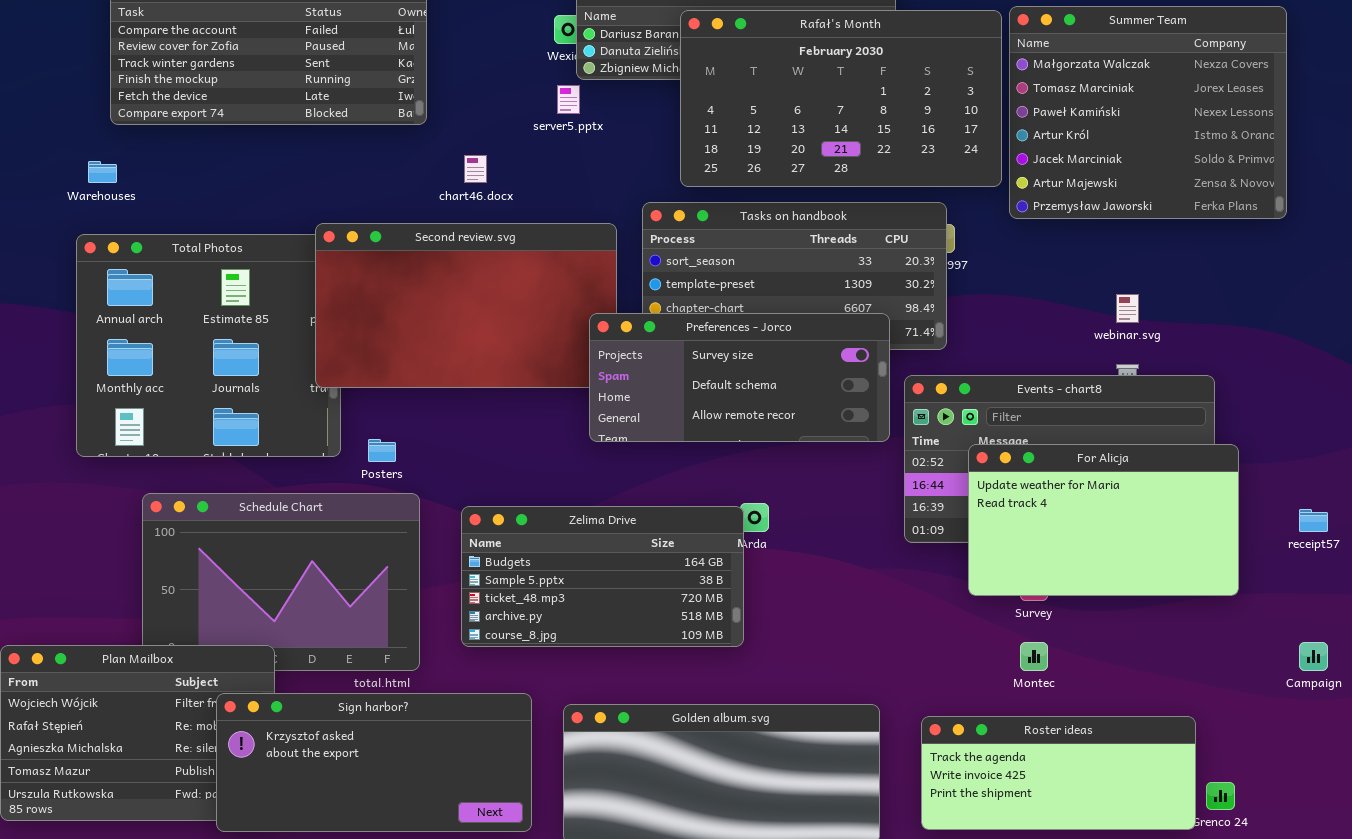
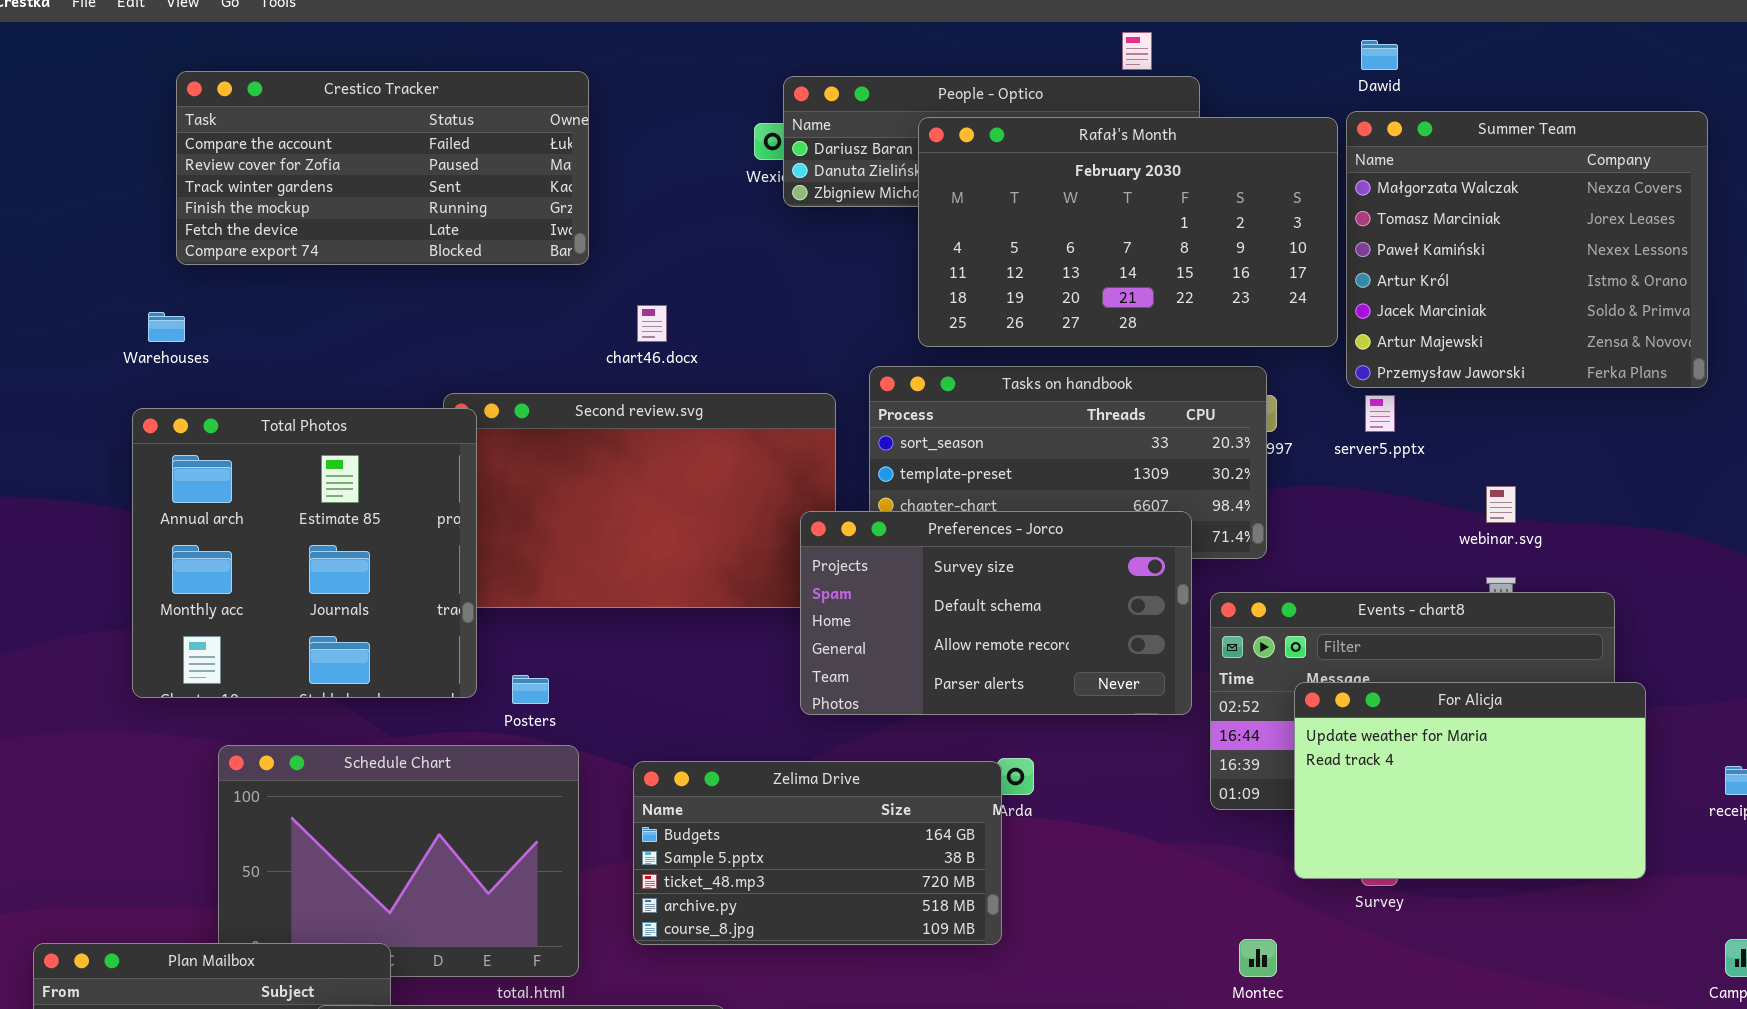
server5.pptx: [557,85,580,114] -> [1365,395,1395,432], moved
Total Photos: [76,234,341,457] -> [132,408,477,698], raised
Preferences - Jorco: [589,313,890,442] -> [800,511,1192,715], resized
Montec: [1020,642,1048,671] -> [1239,939,1277,977], moved

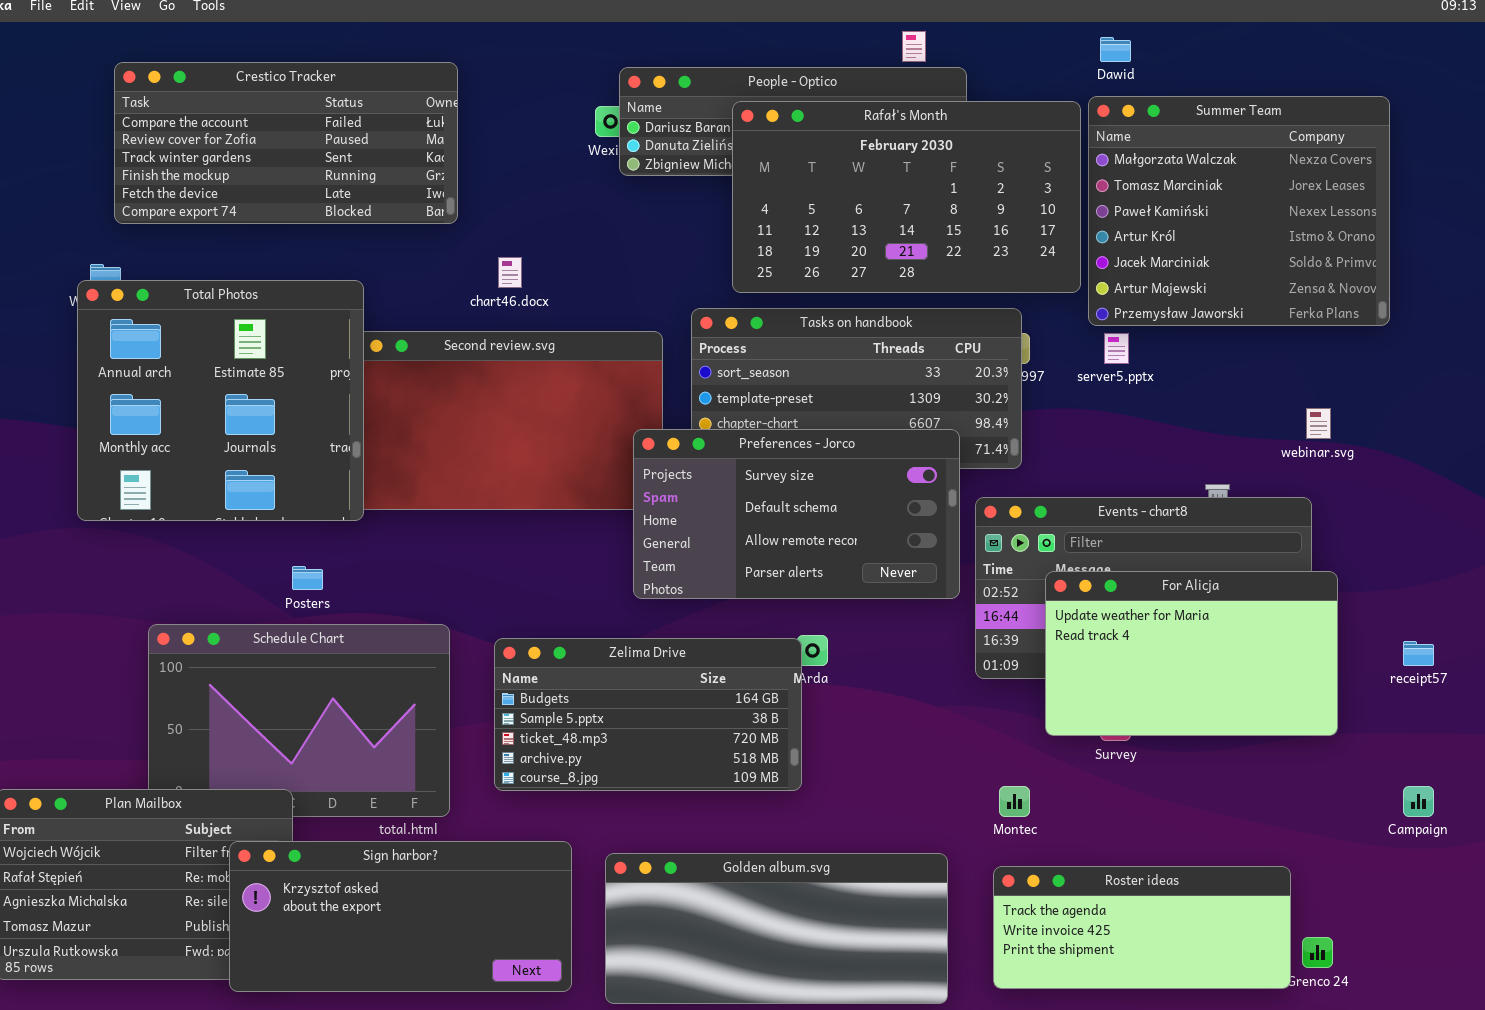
Total Photos: [132,408,477,698] -> [77,280,364,521], moved
webinar.svg: [1486,486,1516,523] -> [1306,408,1331,439], moved
Posters: [512,675,549,704] -> [292,566,323,590], moved

